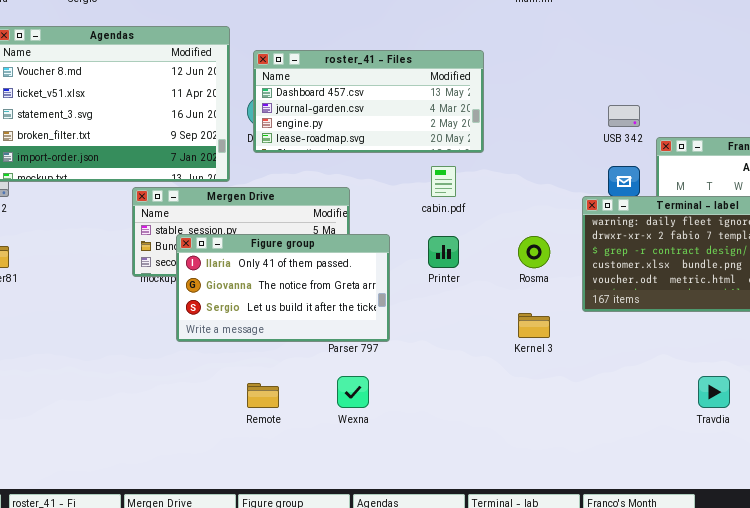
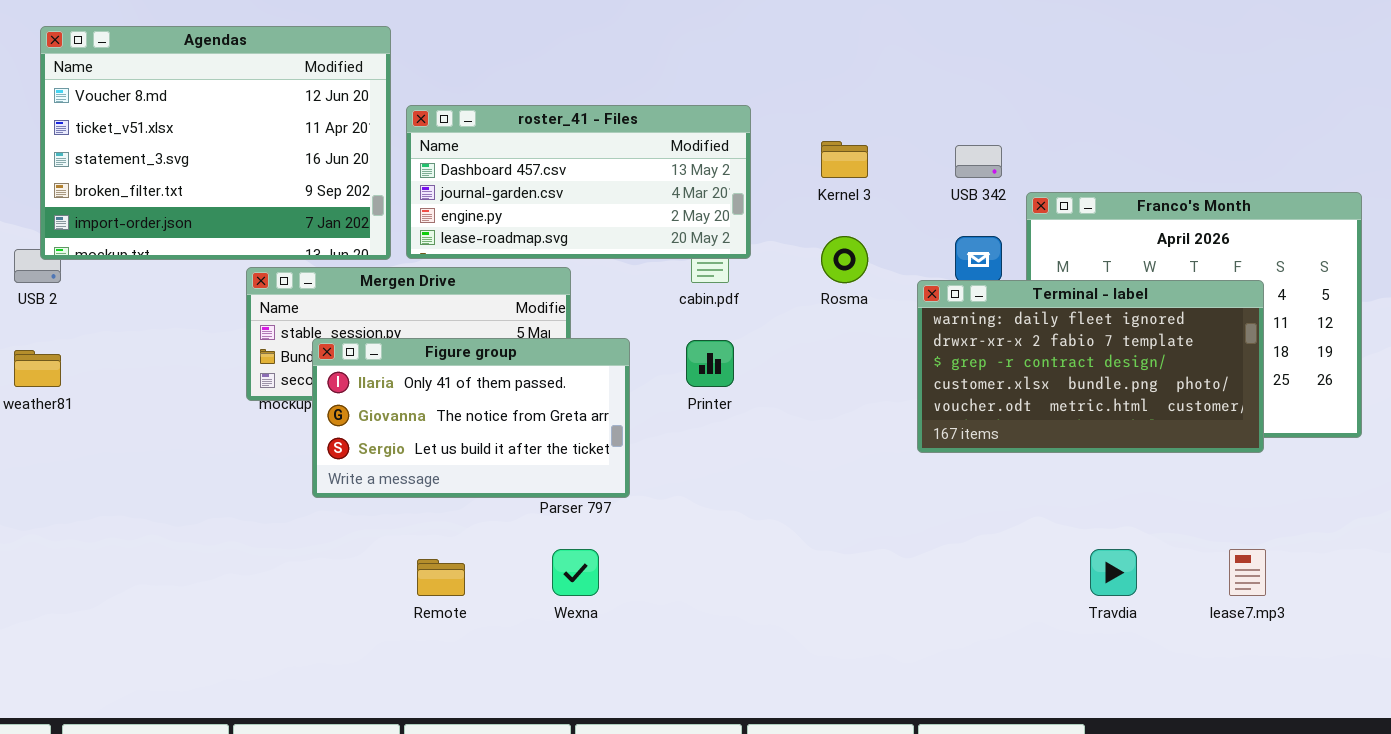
roster_41 - Files: [253,50,484,153] -> [406,105,751,259], moved
Rosma: [518,236,550,268] -> [821,236,868,283], moved
Kernel 3: [518,313,550,338] -> [821,141,868,178], moved

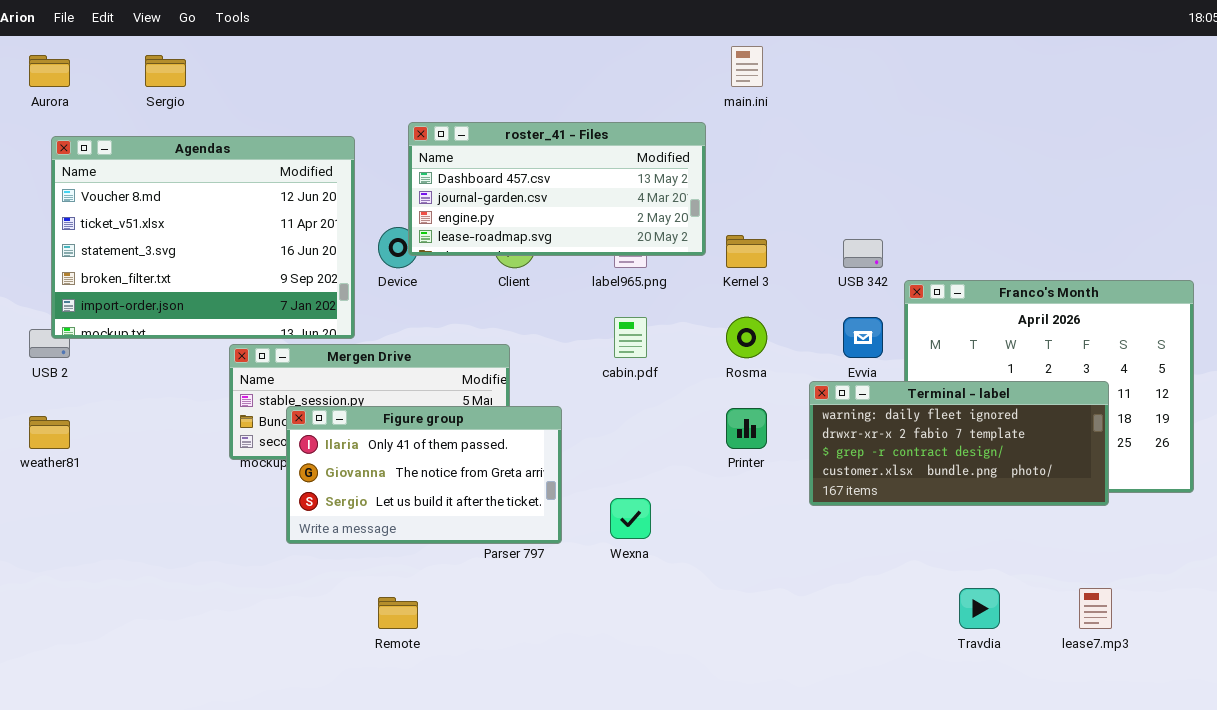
roster_41 - Files: [406,105,751,259] -> [408,122,706,256], moved
Terminal - label: [917,280,1264,453] -> [809,381,1109,506], resized
Printer: [686,340,734,387] -> [726,408,767,449], moved
Wexna: [552,549,599,596] -> [610,498,651,539], moved

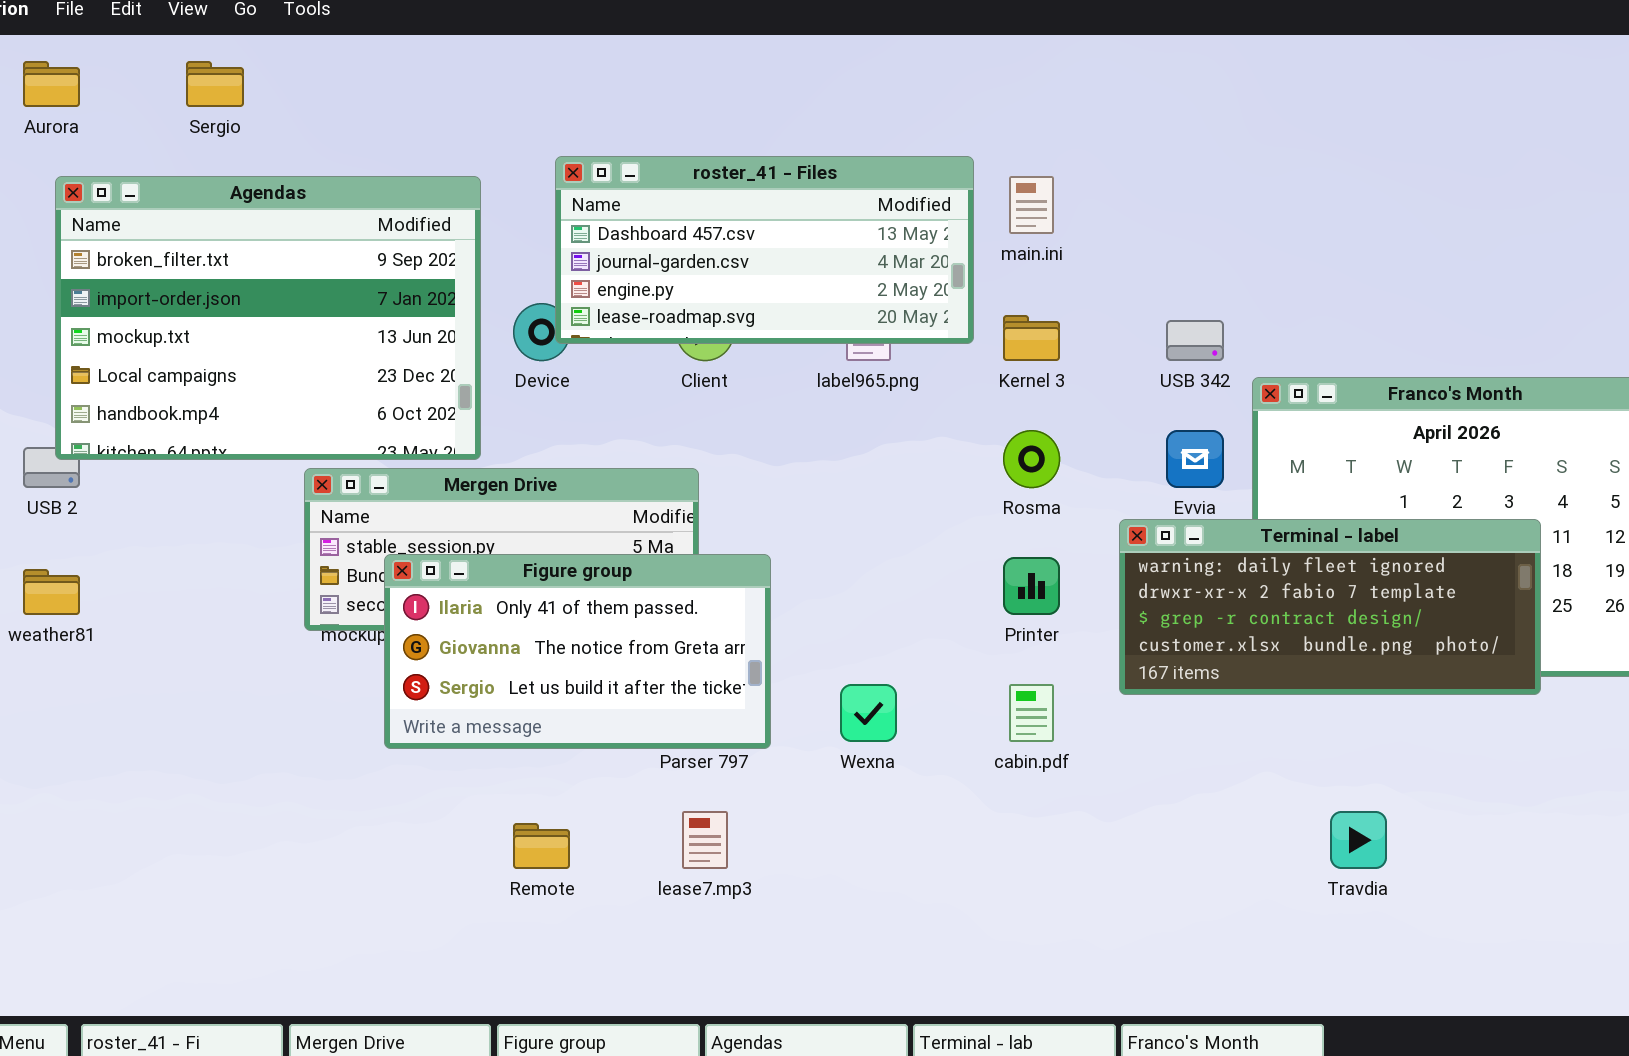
main.ini: [731,46,763,87] -> [1009,176,1054,234], moved
Agendas: [51,136,355,339] -> [55,176,481,460], scrolled down 3 rows
cabin.pdf: [614,317,647,358] -> [1009,684,1054,742], moved
lease7.mp3: [1079,588,1112,629] -> [682,811,728,869], moved

